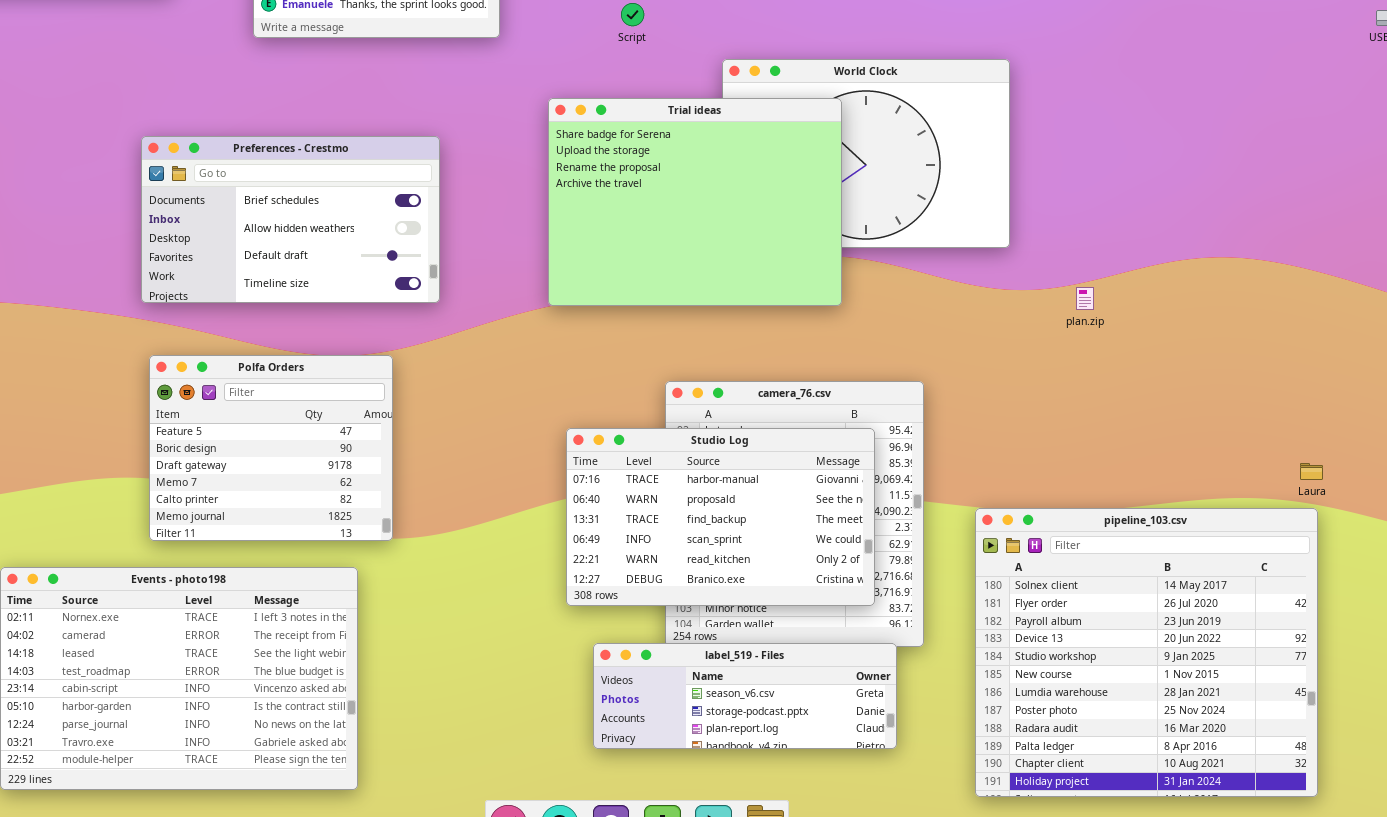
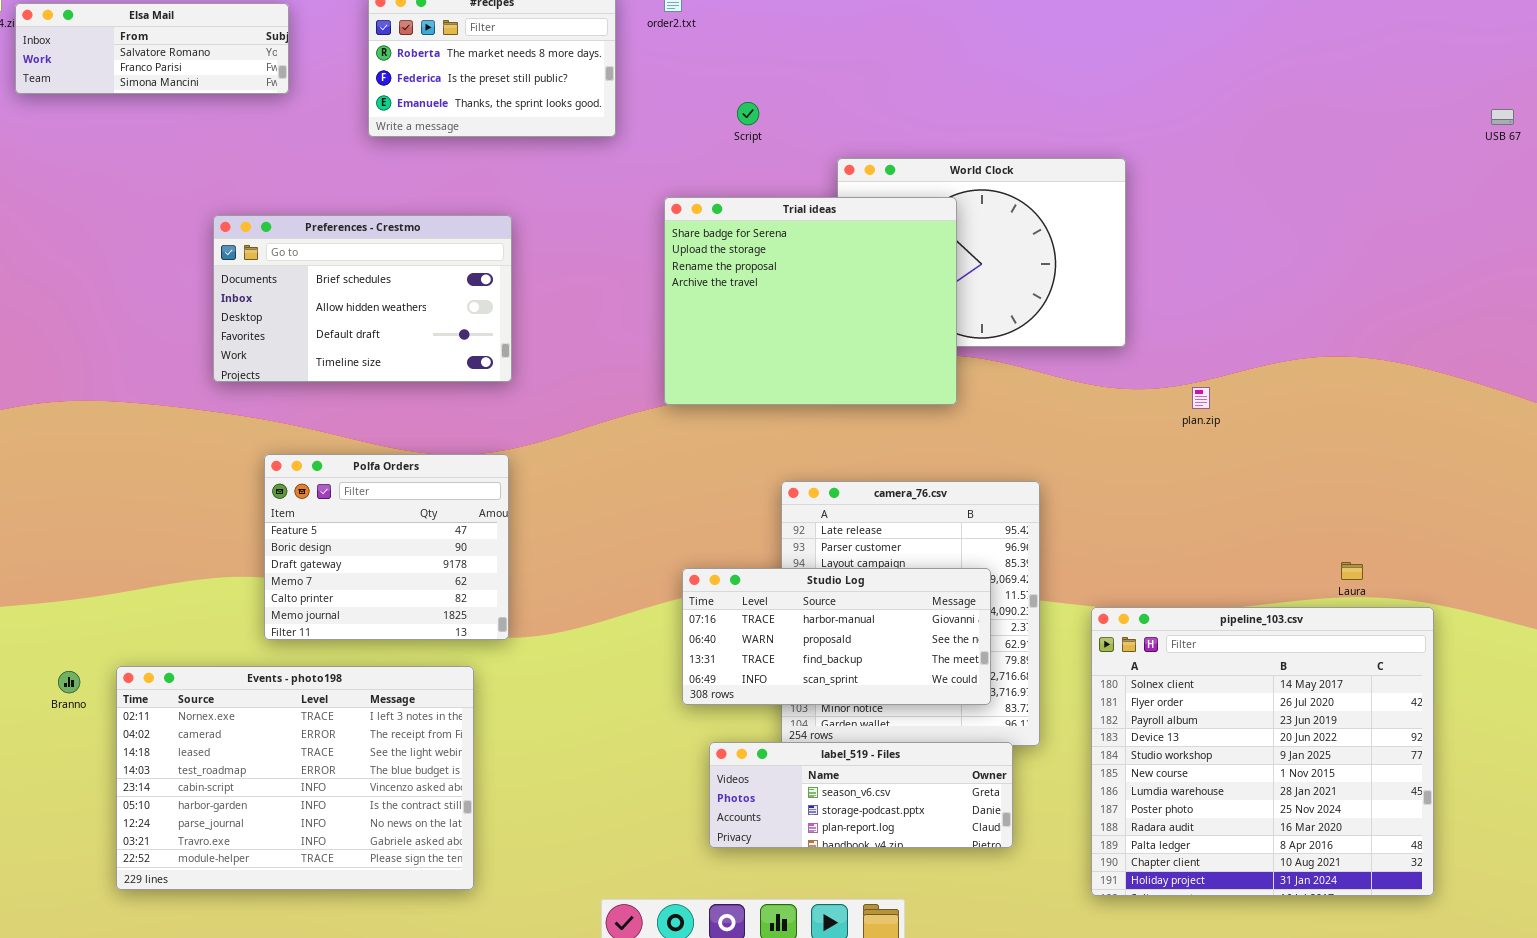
Preferences - Crestmo: [141,136,440,303] -> [213,215,512,382], moved
Studio Log: [566,428,875,606] -> [682,568,991,705], resized
Laura: [1300,463,1323,480] -> [1341,562,1363,580], moved

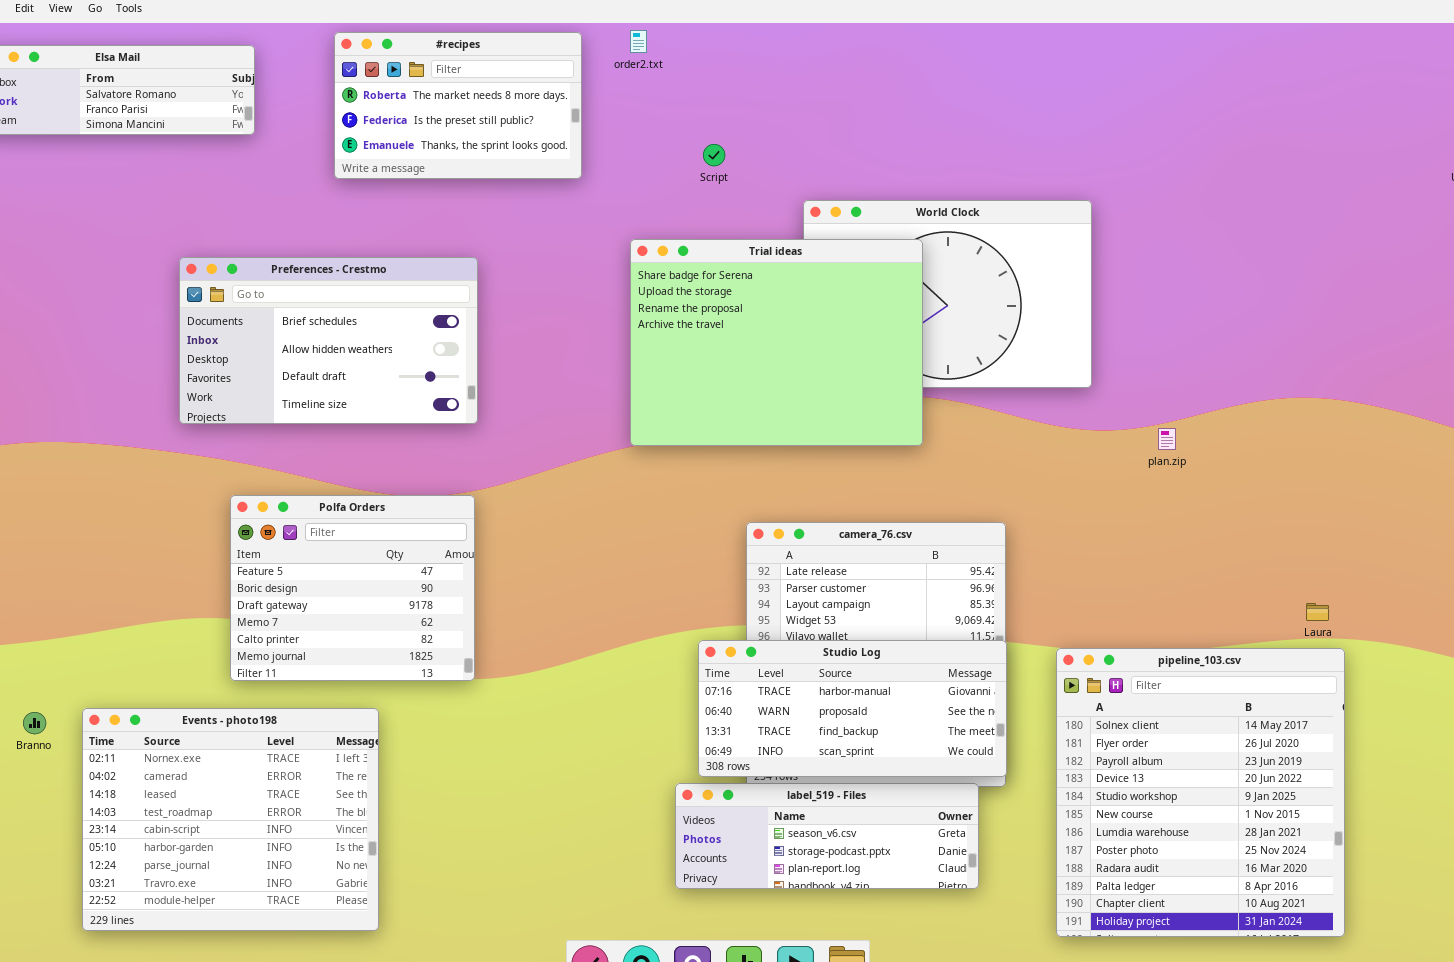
Studio Log: [682,568,991,705] -> [698,640,1007,777], moved
pipeline_103.csv: [1091,607,1434,896] -> [1056,648,1345,937], resized
Events - photo198: [116,666,474,890] -> [82,708,379,931], resized

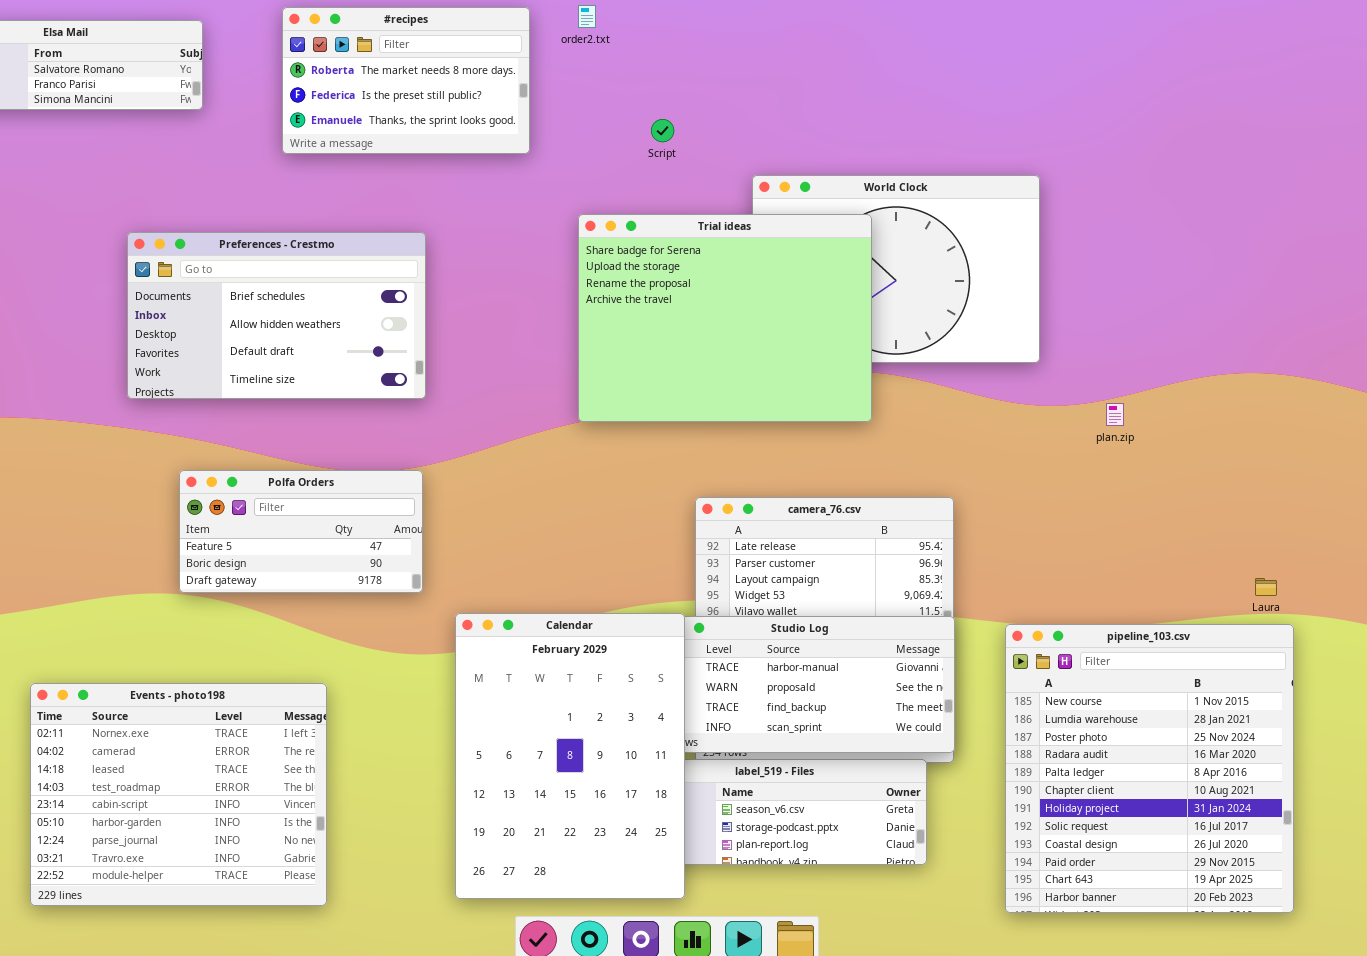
Polfa Orders: [230,495,475,681] -> [179,470,423,593], resized
Calendar: none -> [455,613,685,899], opened
pipeline_103.csv: [1056,648,1345,937] -> [1005,624,1294,913], scrolled down 5 rows

